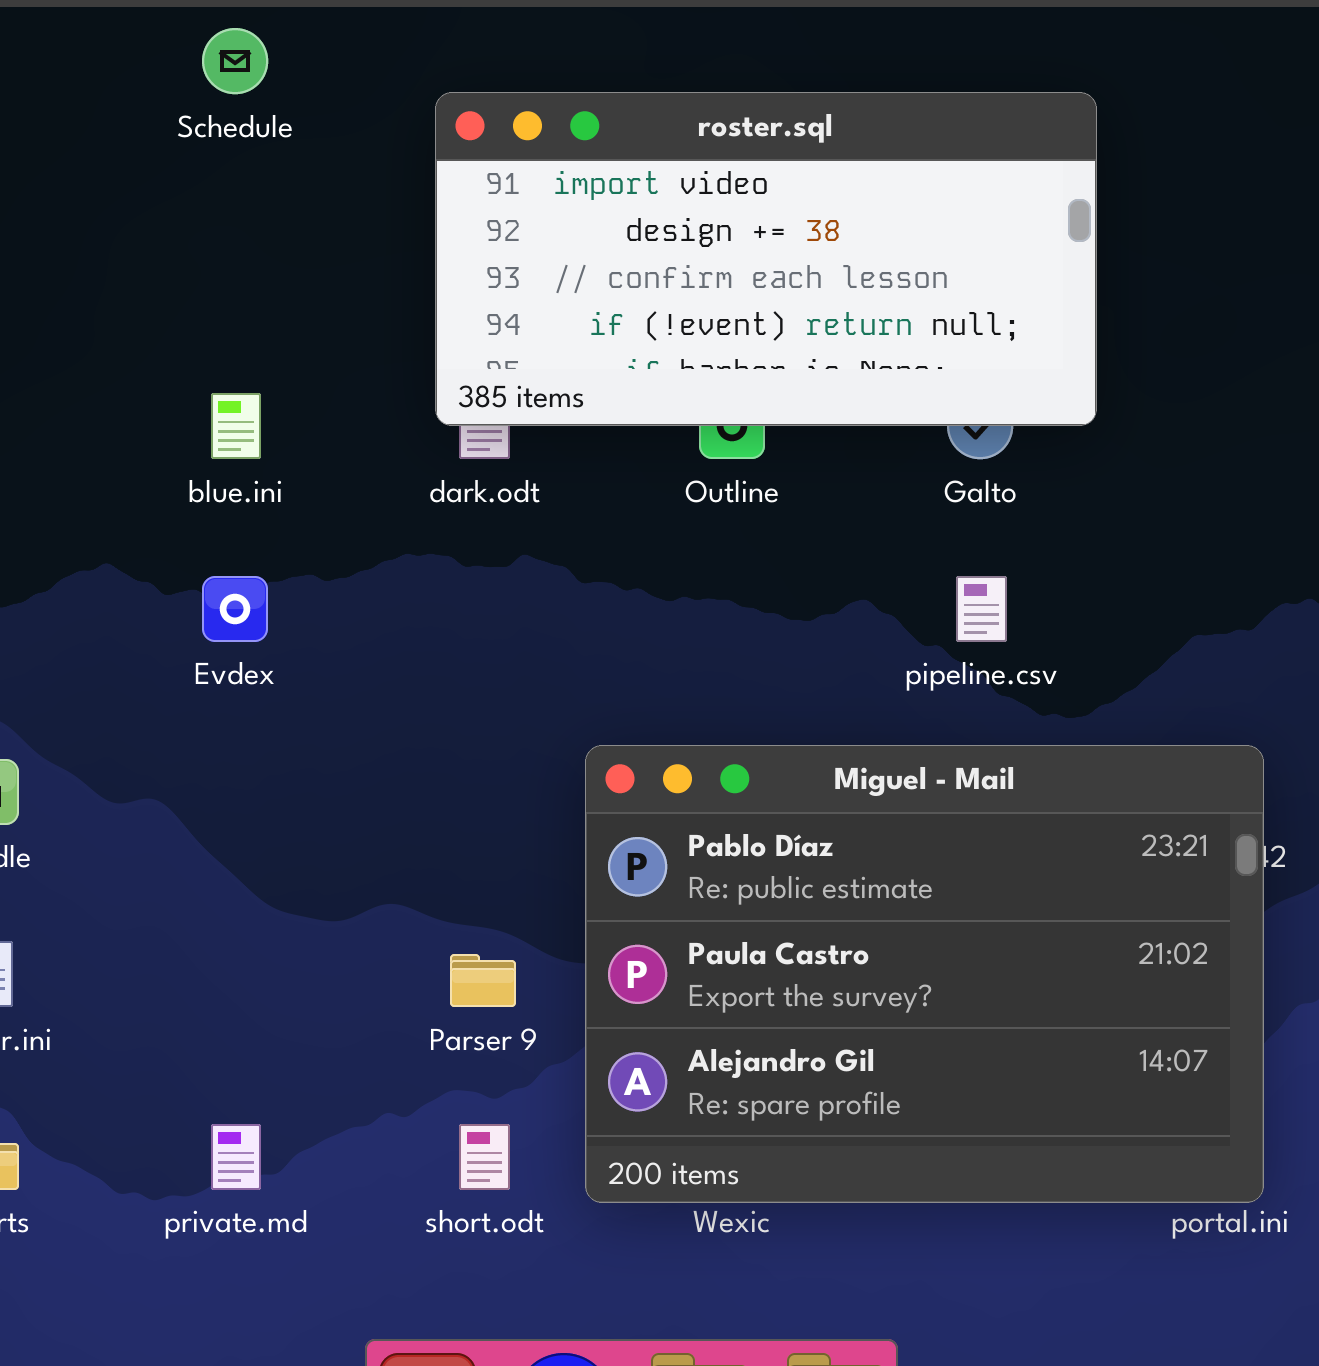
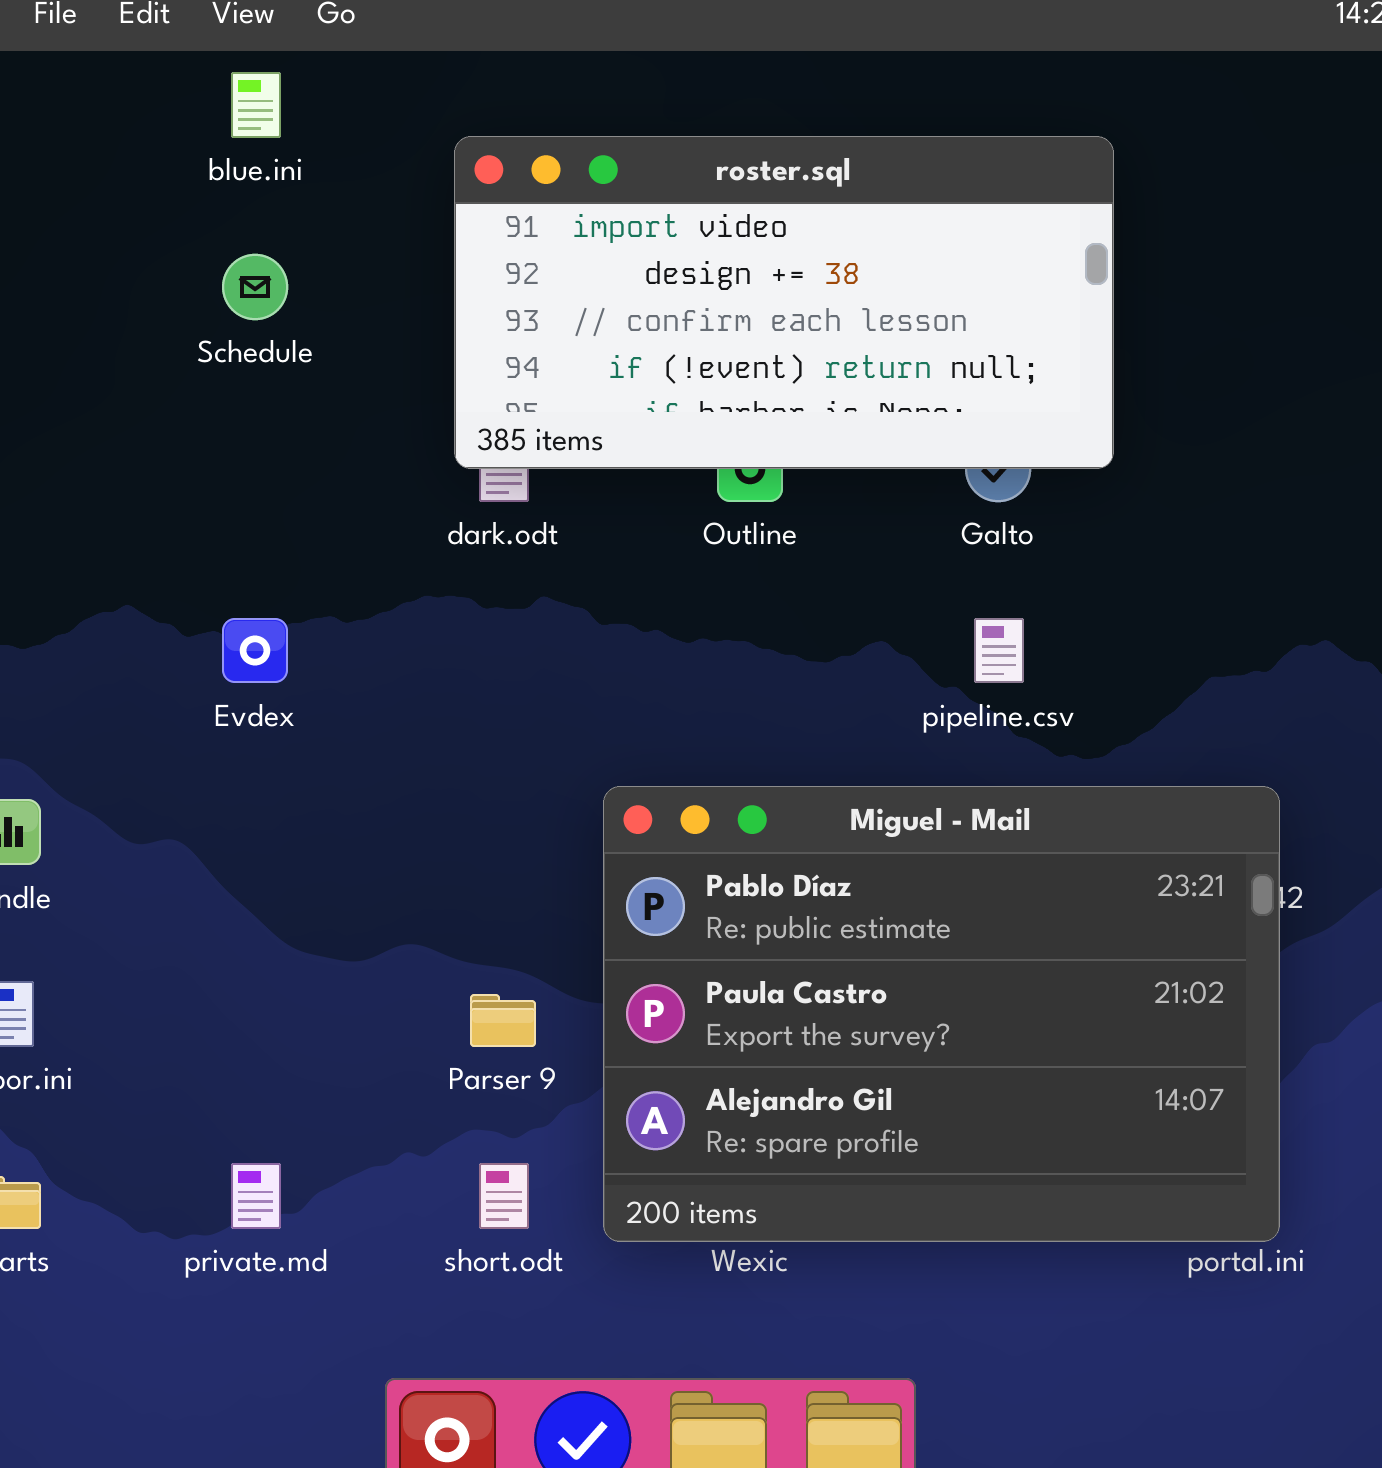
Schedule: [202,28,268,94] -> [222,254,288,320], moved
blue.ini: [211,393,261,459] -> [231,72,281,138], moved

